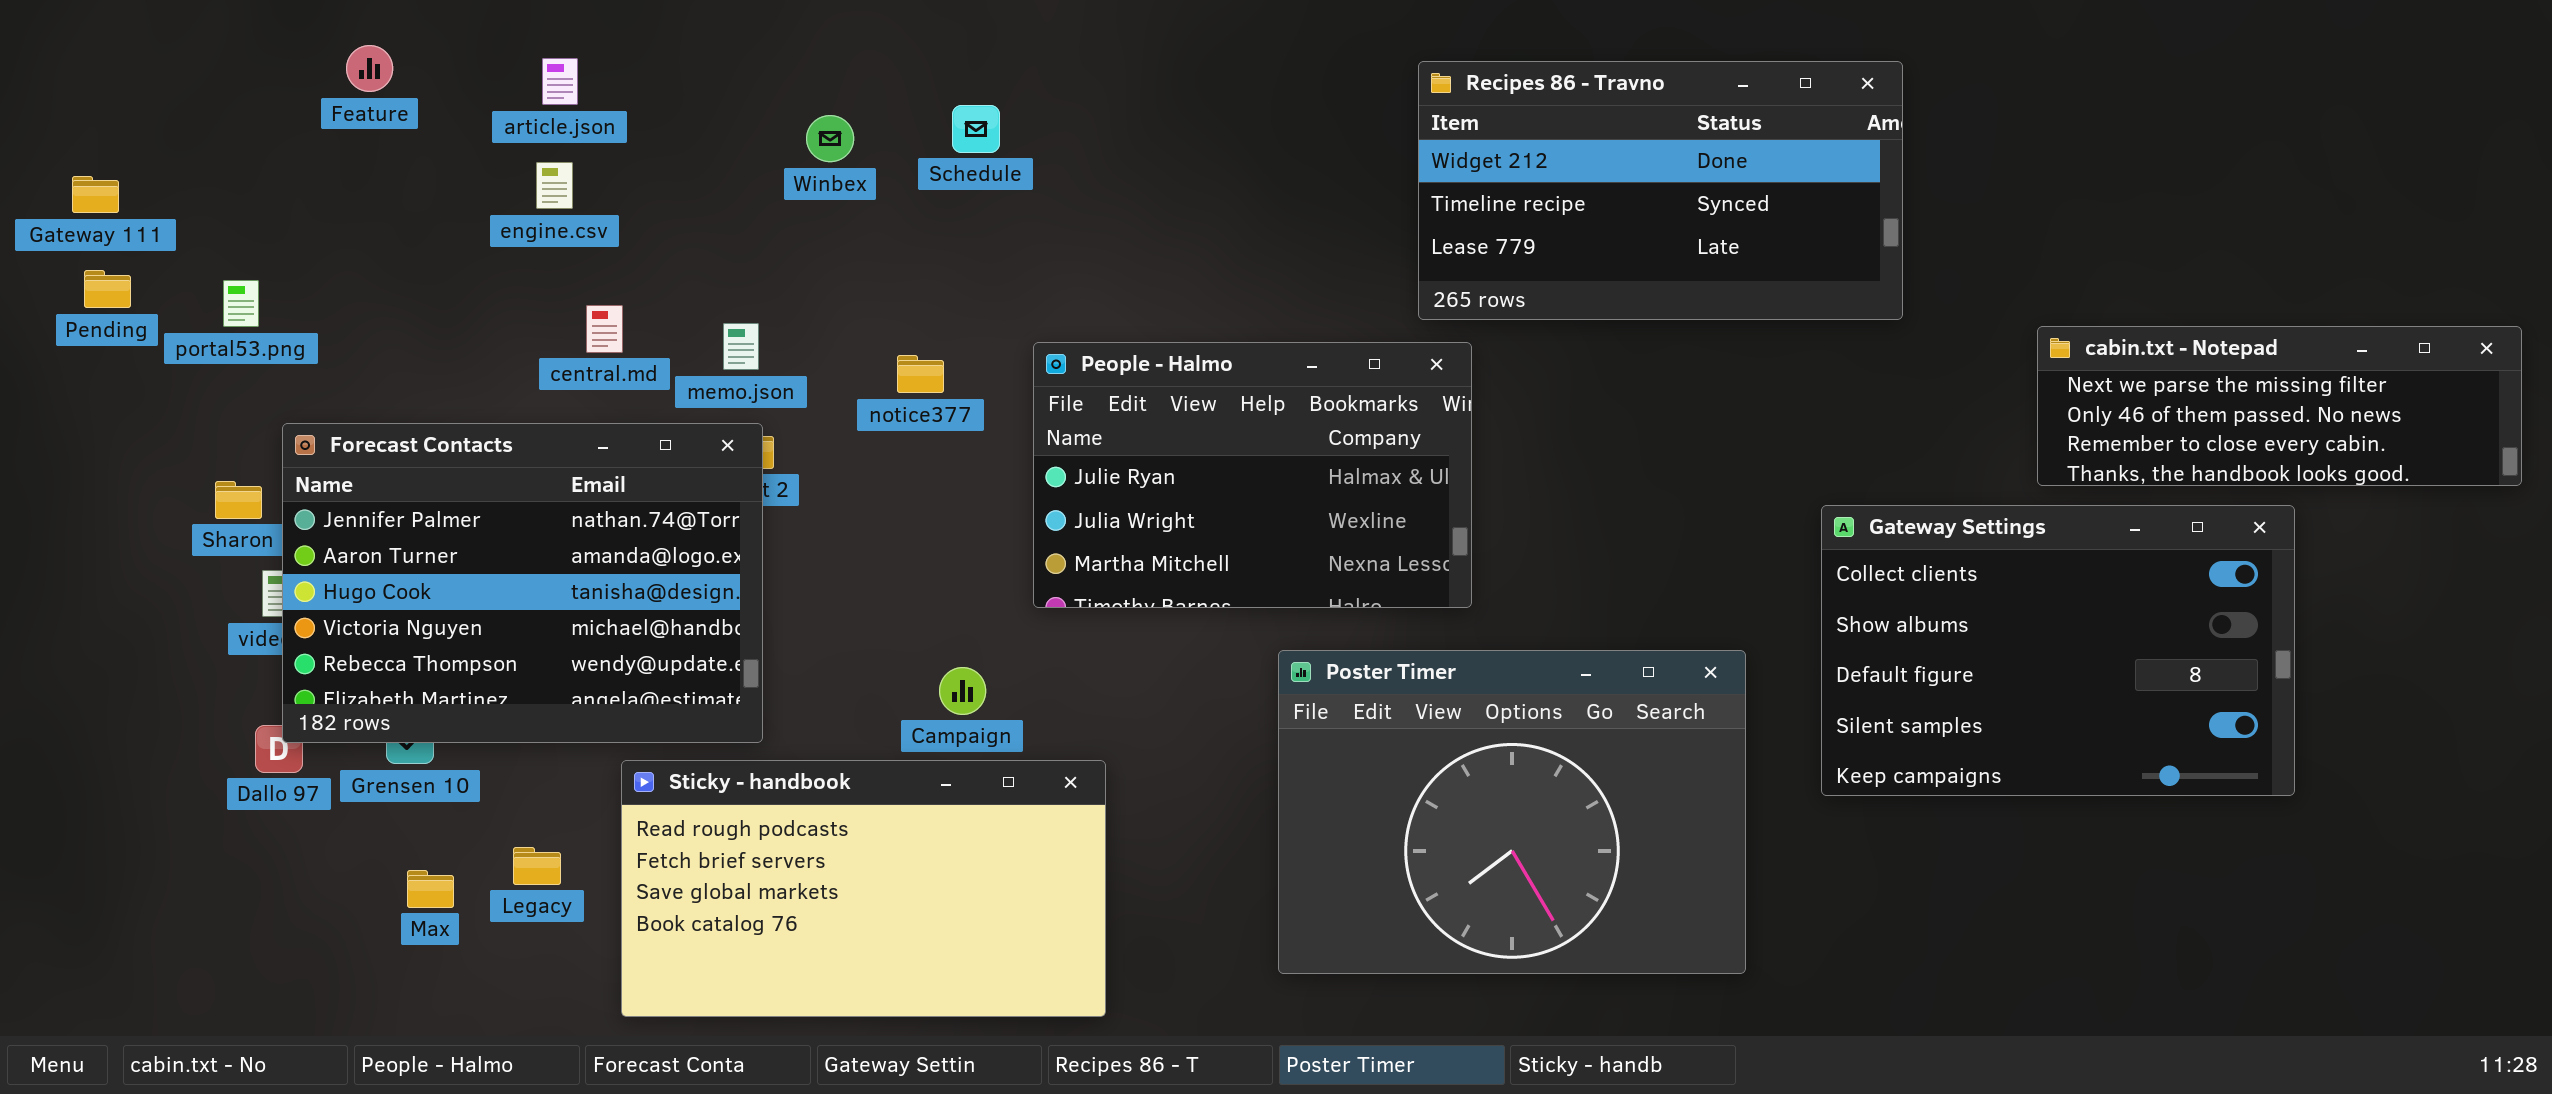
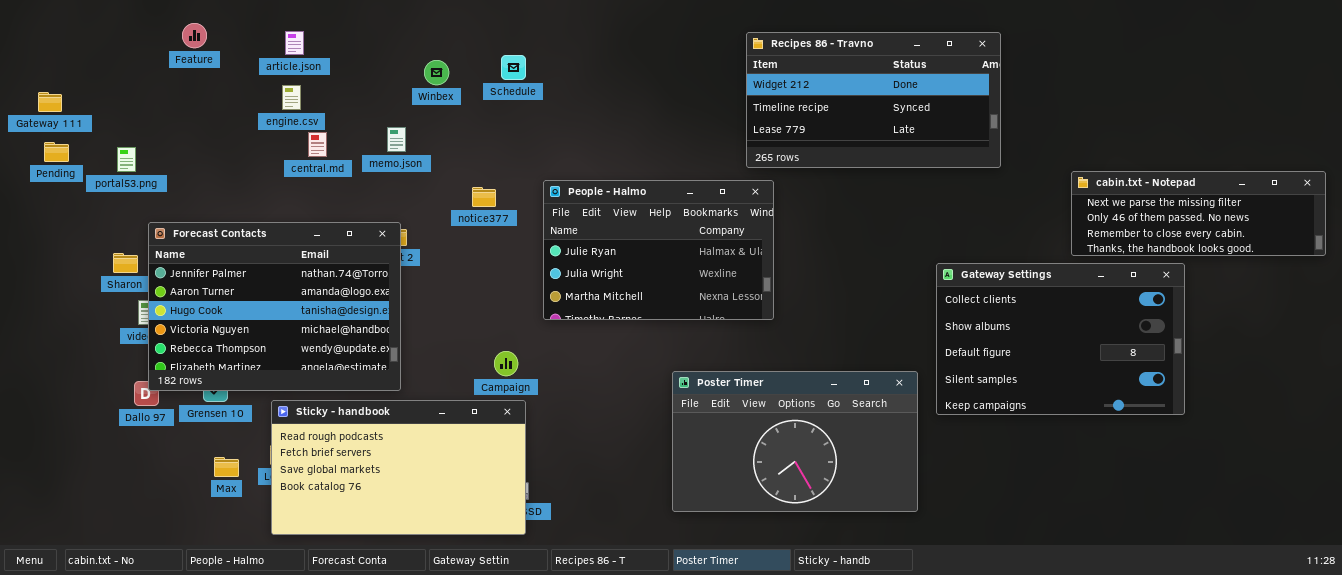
central.md: [586,305,623,353] -> [308,132,327,157], moved
memo.json: [723,323,759,370] -> [387,127,406,152], moved
Gateway Settings: [1821,505,2295,796] -> [936,263,1185,415], moved
Poster Timer: [1278,650,1746,974] -> [672,371,918,512], resized
Sticky - handbook: [621,760,1106,1017] -> [271,400,526,535], moved

